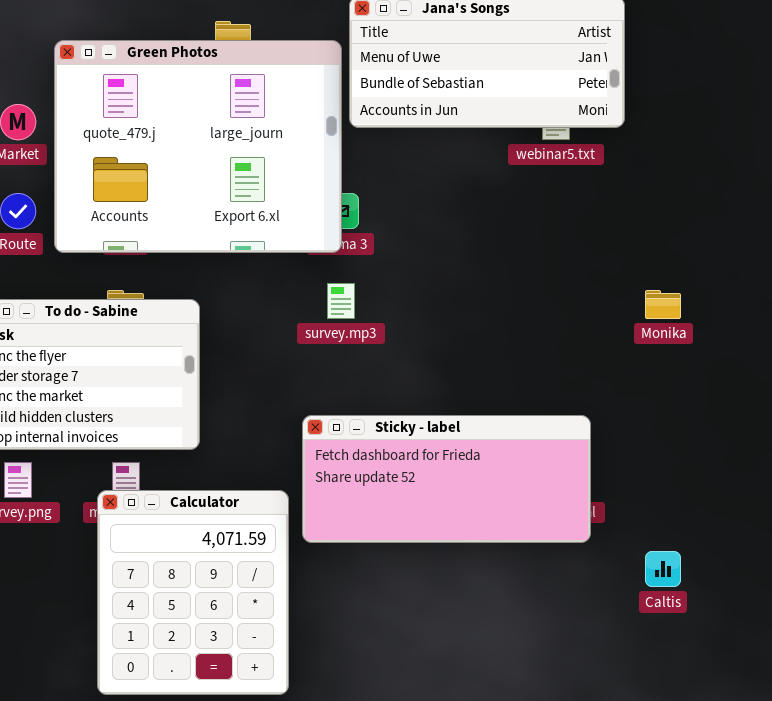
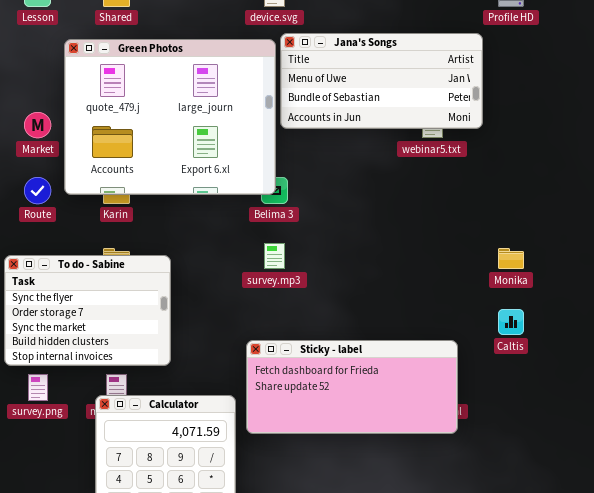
Green Photos: [54,40,342,253] -> [64,39,276,195], moved
Caltis: [645,551,681,587] -> [498,309,524,335], moved

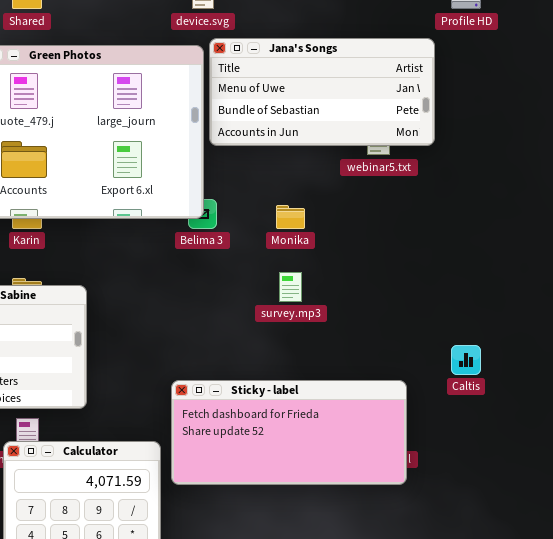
survey.mp3: [264,243,285,269] -> [279,272,302,302], moved
Monika: [498,248,524,269] -> [276,205,305,229], moved

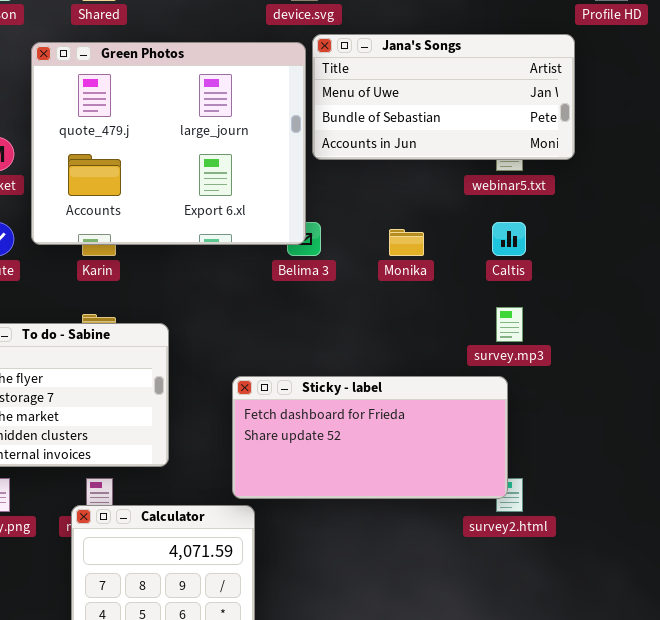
survey.mp3: [279,272,302,302] -> [496,307,523,342], moved
Caltis: [451,345,481,375] -> [492,222,526,256], moved
Sticky - label: [171,380,407,485] -> [232,376,508,499], moved

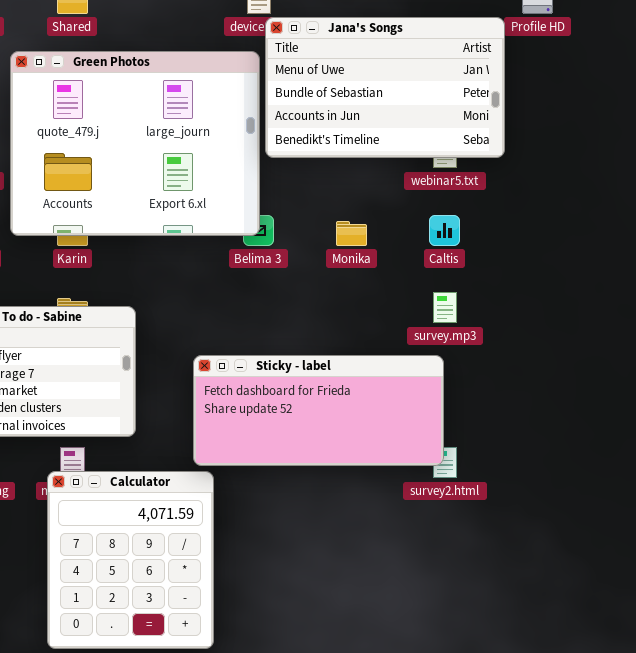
Jana's Songs: [312,34,575,160] -> [265,17,505,158], resized

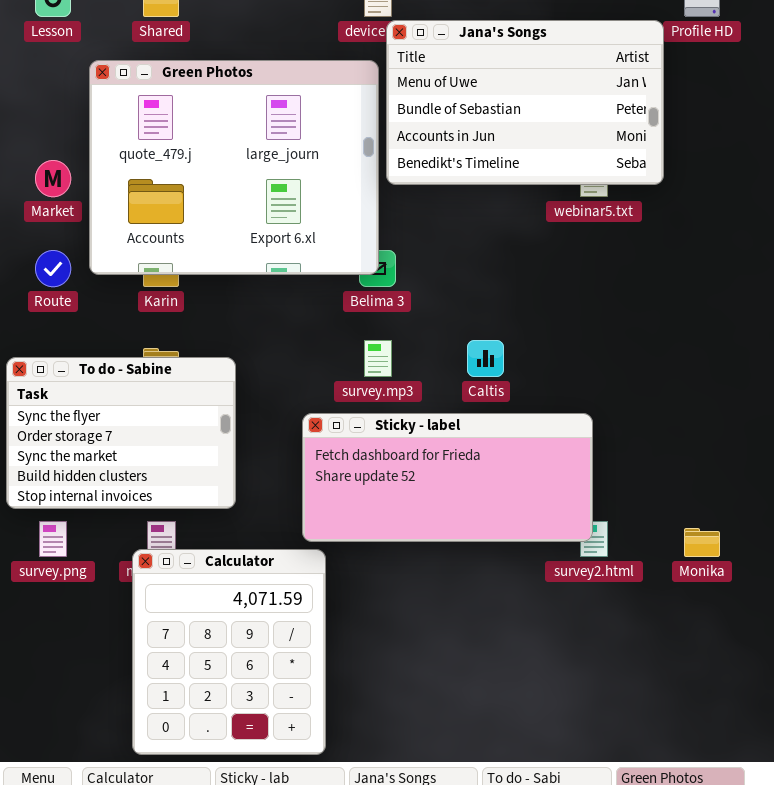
Caltis: [429,215,460,246] -> [467,340,504,377], moved
Monika: [336,221,367,246] -> [684,528,720,557], moved
survey.mp3: [433,292,457,323] -> [364,340,392,377], moved

